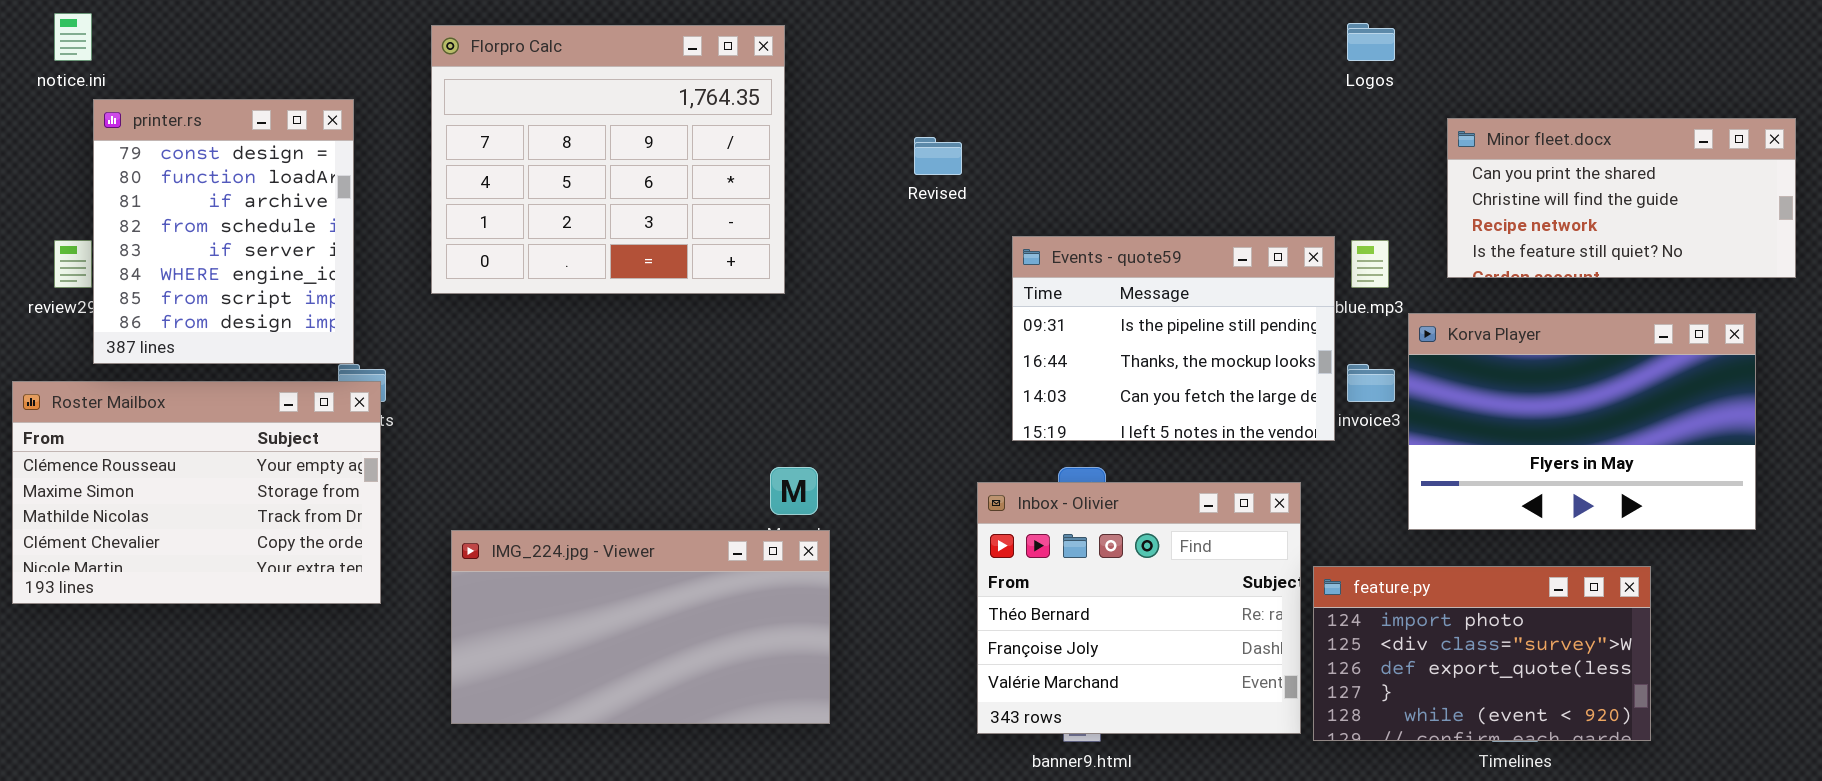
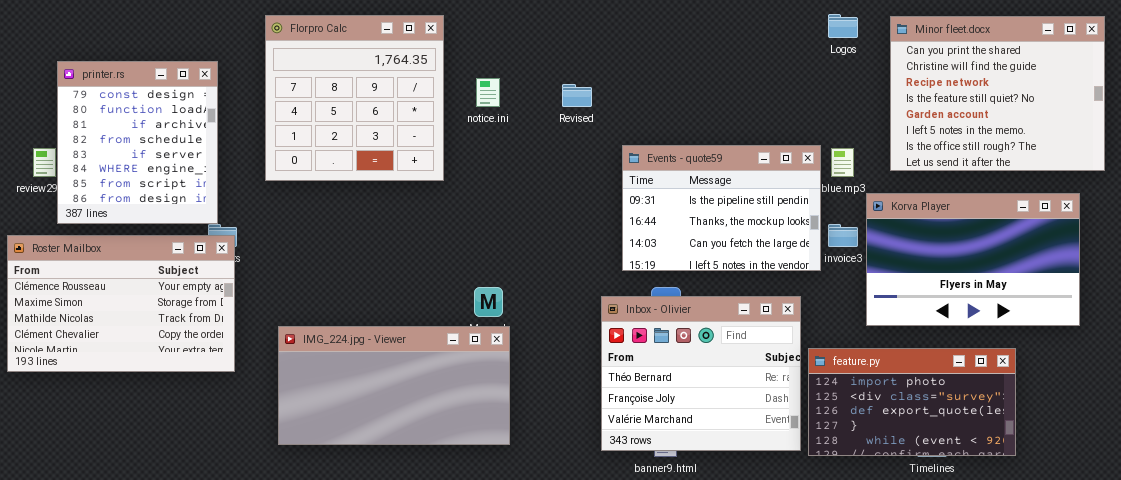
notice.ini: [54,13,92,61] -> [476,78,500,107], moved
Florpro Calc: [431,25,785,294] -> [265,15,444,181], resized
Minor fleet.docx: [1447,118,1796,278] -> [890,16,1105,171], resized

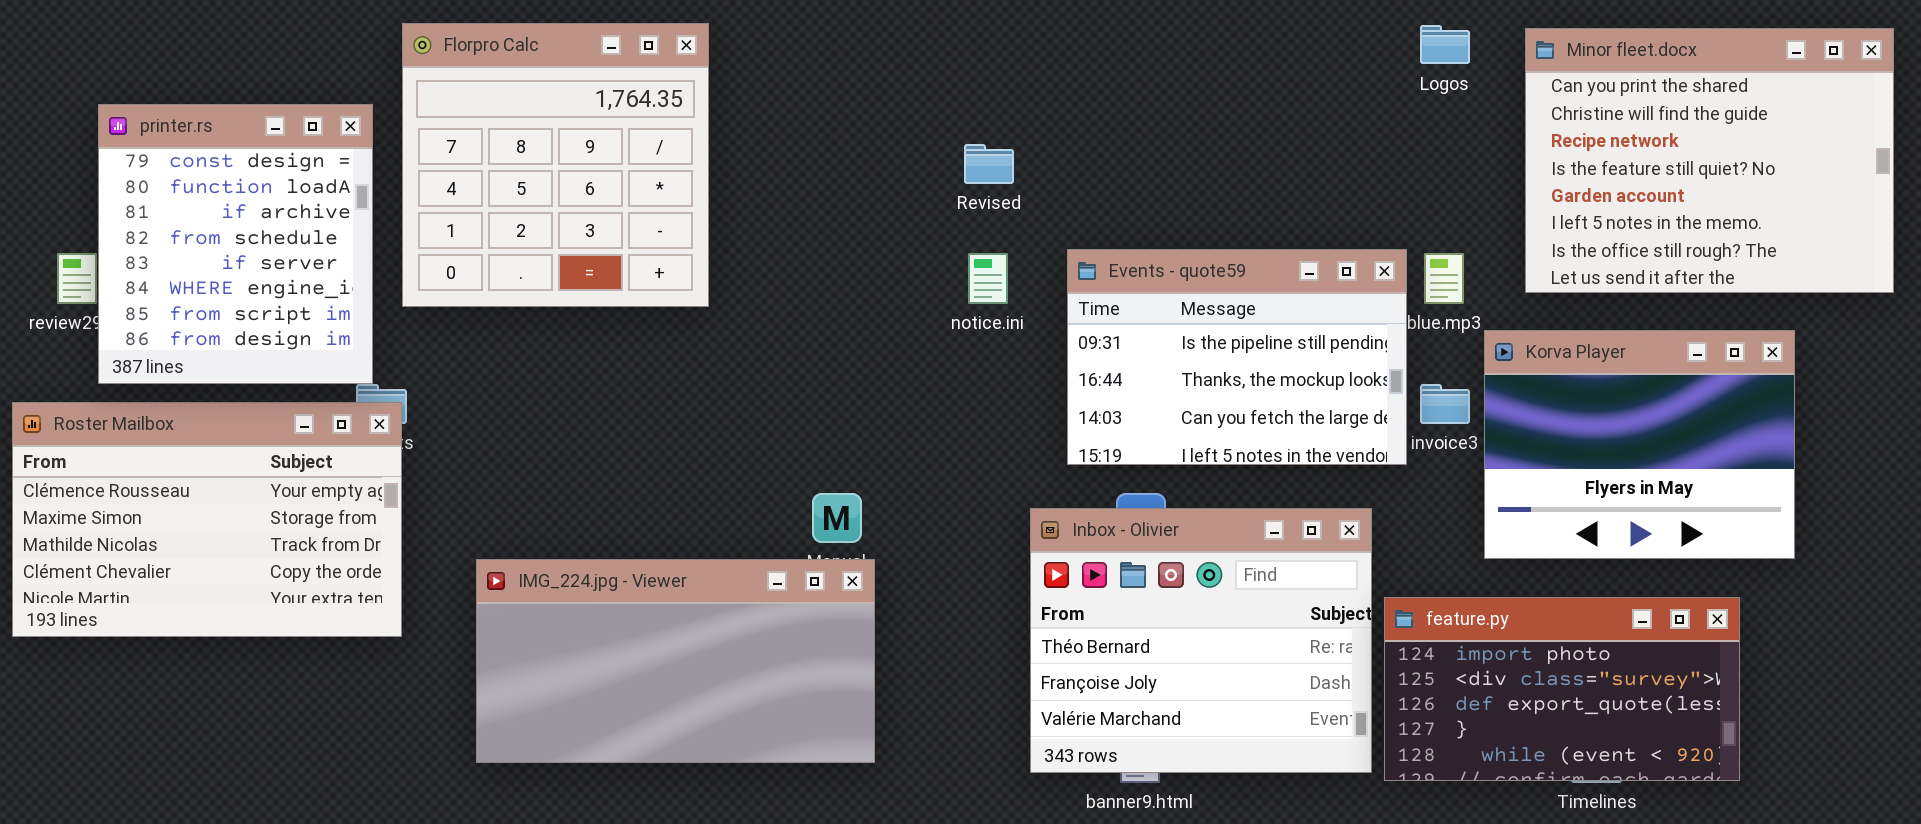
Florpro Calc: [265,15,444,181] -> [402,23,709,307], moved
notice.ini: [476,78,500,107] -> [968,253,1008,304], moved
Korva Player: [866,193,1080,326] -> [1484,330,1795,559], resized

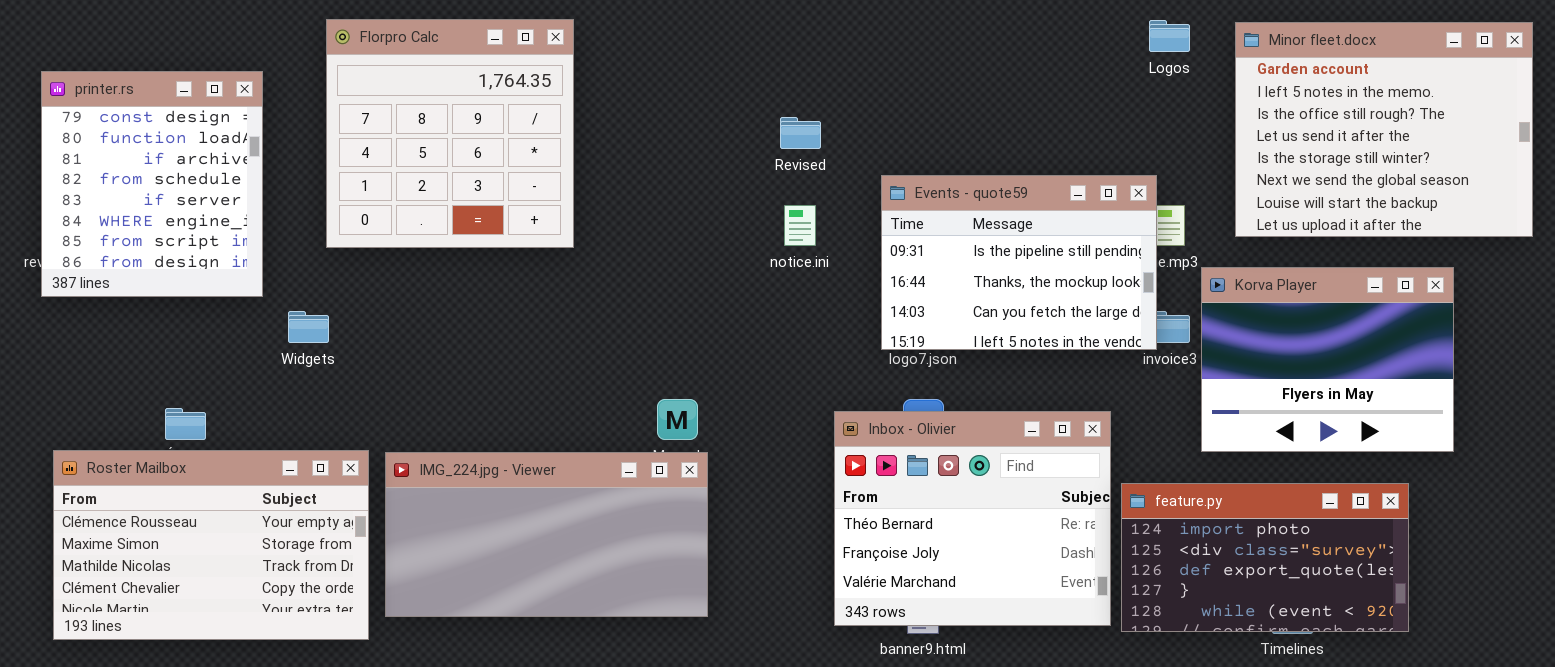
Minor fleet.docx: [1525,28,1894,293] -> [1235,22,1533,237], scrolled down 4 rows
printer.rs: [98,104,373,384] -> [41,71,263,297], moved
Events - quote59: [1067,249,1407,465] -> [881,175,1157,350], moved
Roster Mailbox: [12,402,402,637] -> [53,450,369,640], moved

